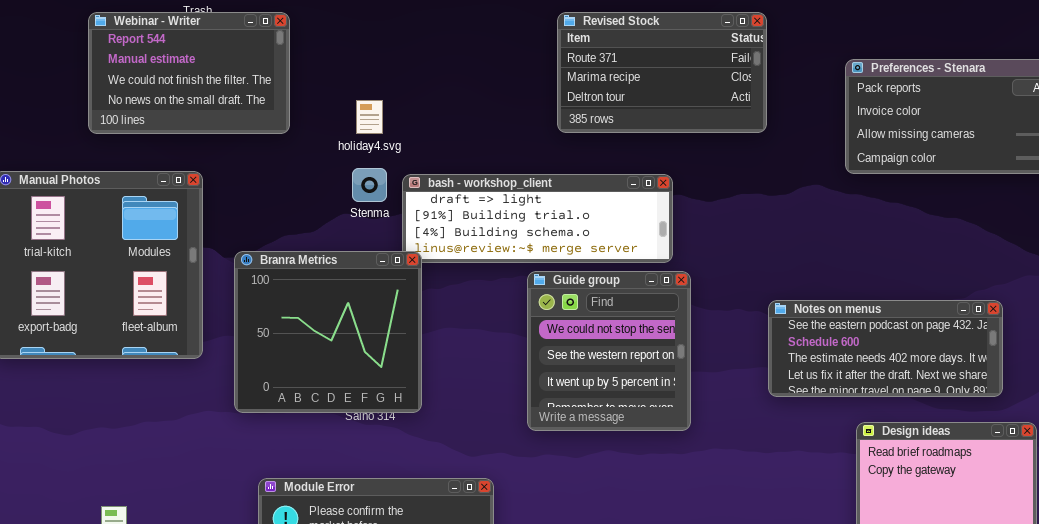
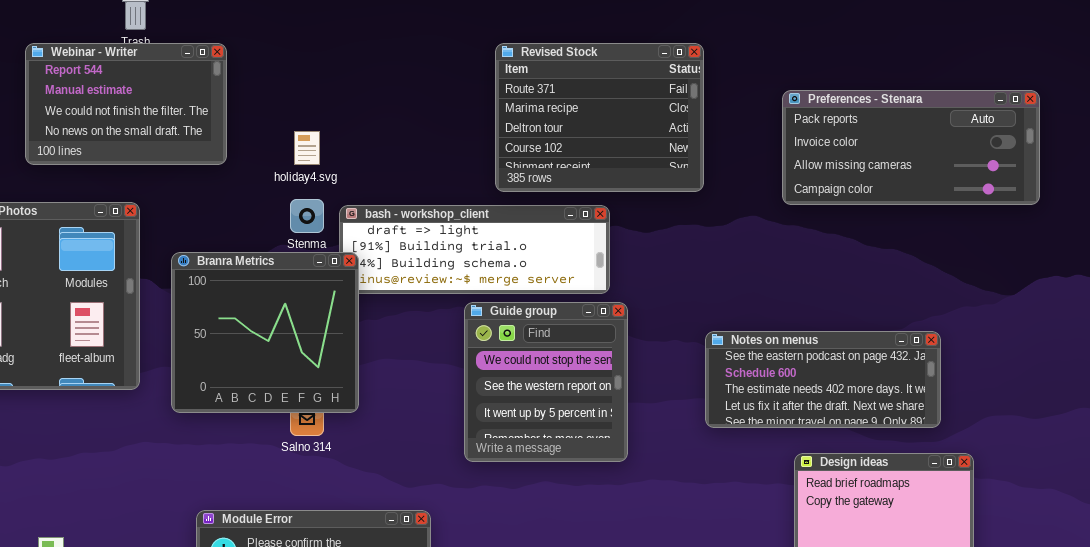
Revised Stock: [557,12,767,133] -> [495,43,704,192], resized
Branra Metrics: [234,251,422,413] -> [171,252,359,413], moved

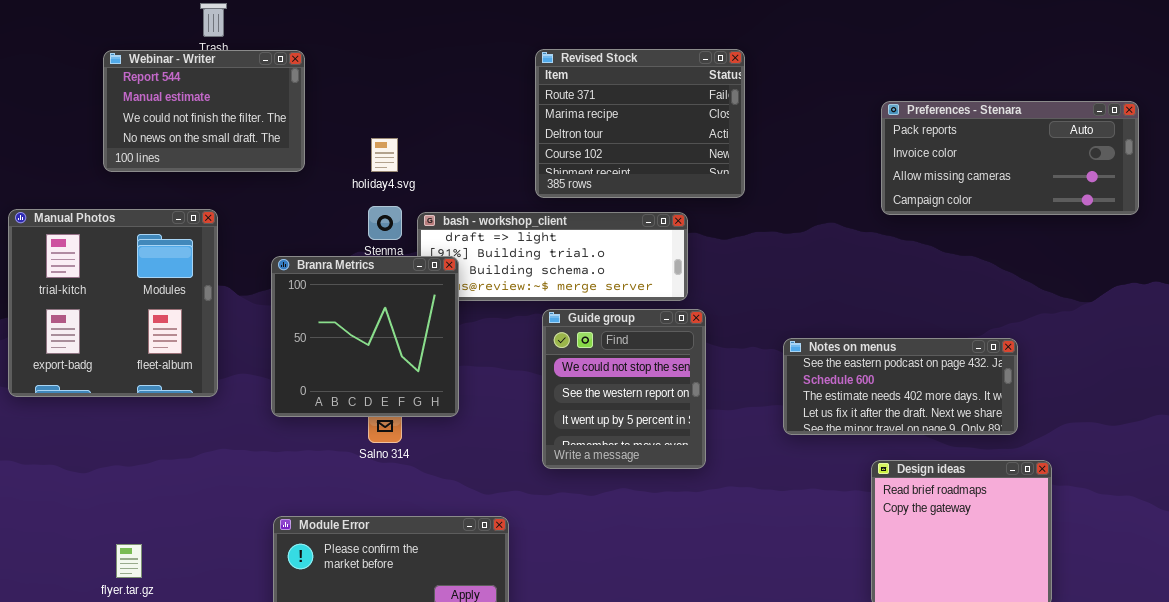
Revised Stock: [495,43,704,192] -> [535,49,745,198], moved
Preferences - Stenara: [782,90,1040,205] -> [881,101,1139,215], moved
Branra Metrics: [171,252,359,413] -> [271,256,459,417], moved

